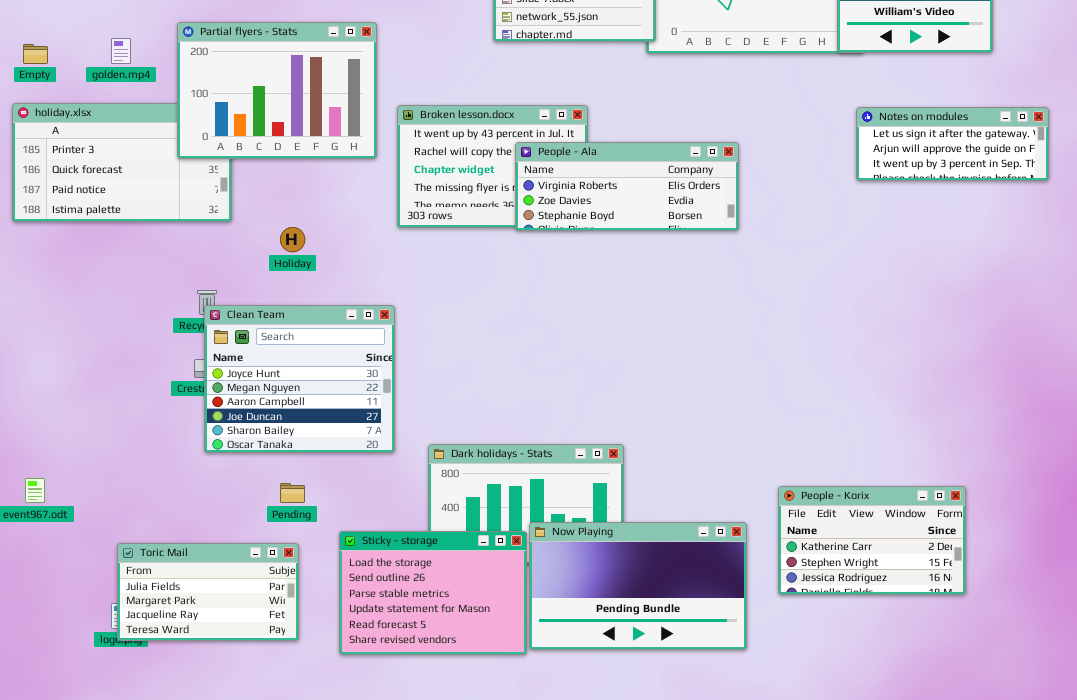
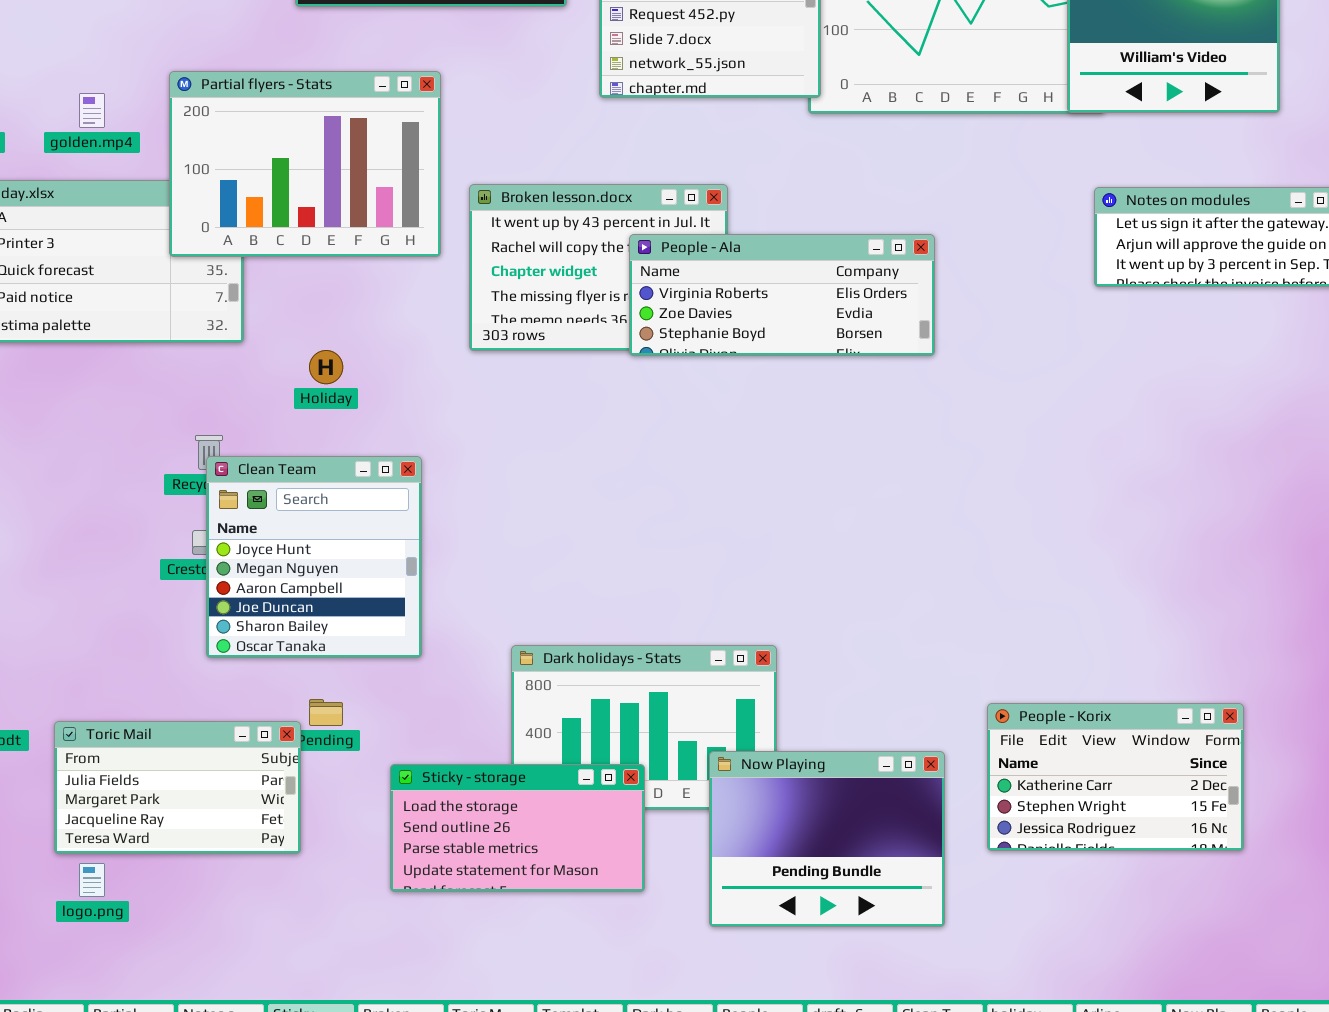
Clean Team: [204,305,395,453] -> [206,456,422,658], resized
Now Playing: [529,522,747,650] -> [709,751,945,927], resized
Sticky - storage: [339,531,527,655] -> [390,764,645,892], resized
Toric Mail: [117,543,299,641] -> [54,721,301,854], moved

